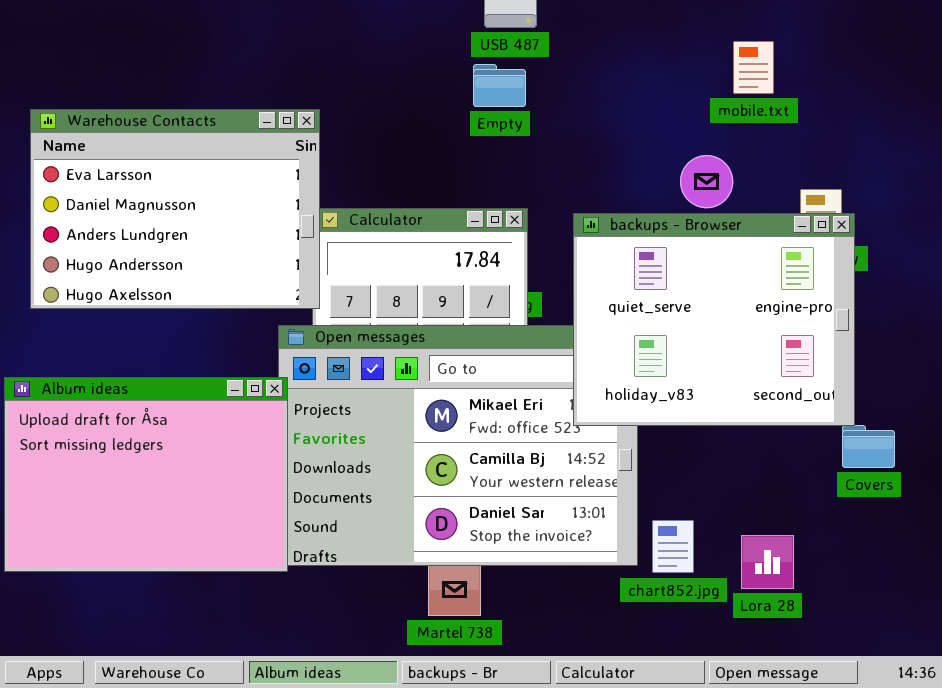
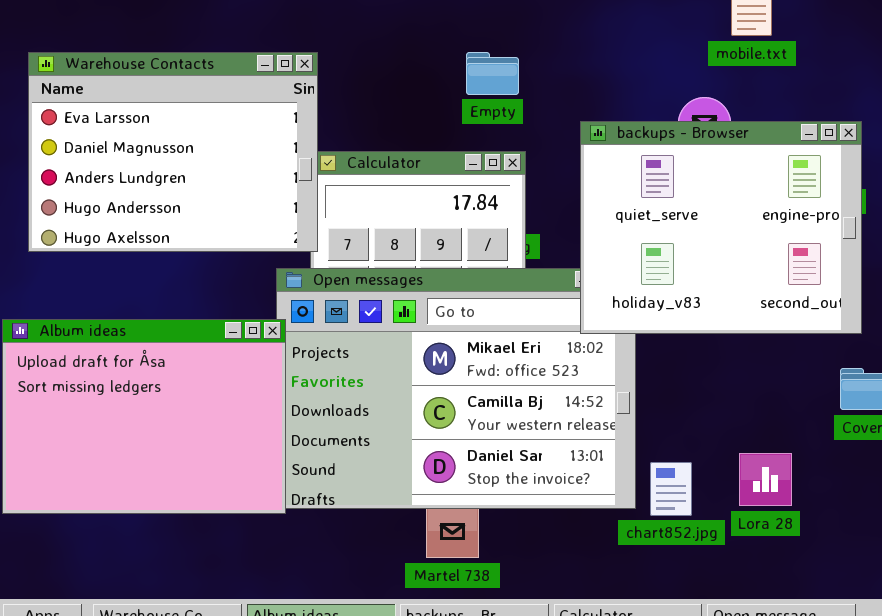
Empty: [473,64,526,107] -> [466,52,519,95], moved
backups - Browser: [573,213,855,426] -> [580,121,862,334], moved
Lora 28: [741,535,794,589] -> [739,453,792,506], moved

